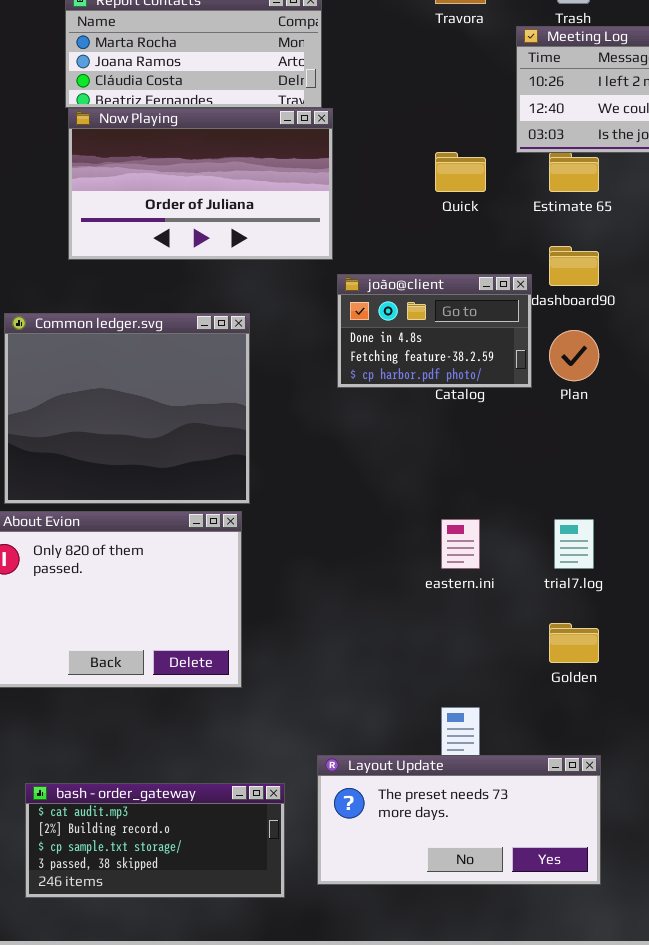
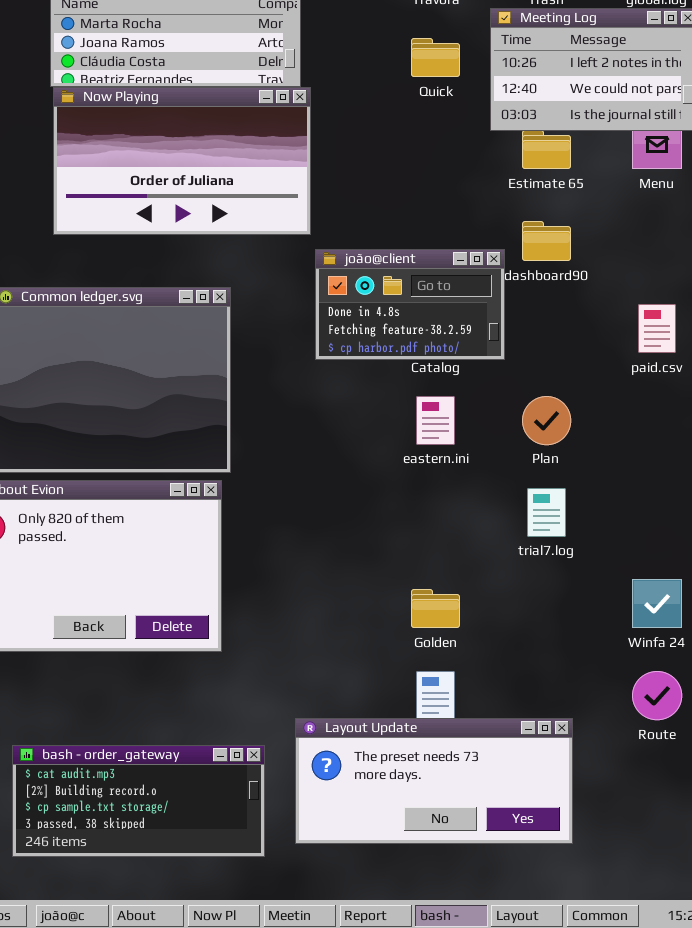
Quick: [435,152,486,192] -> [411,38,460,77], moved
Plan: [549,330,599,381] -> [522,396,571,445], moved
eastern.ini: [441,519,480,569] -> [416,396,455,445], moved
Golden: [549,623,599,663] -> [411,589,460,628], moved

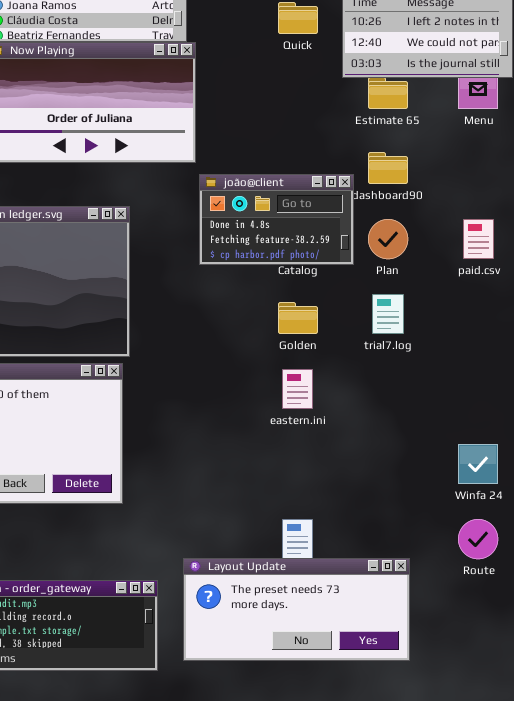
eastern.ini: [416,396,455,445] -> [282,369,313,409], moved
Plan: [522,396,571,445] -> [368,219,408,259], moved
trial7.log: [527,488,566,537] -> [372,294,404,334], moved
Golden: [411,589,460,628] -> [278,302,318,334], moved

